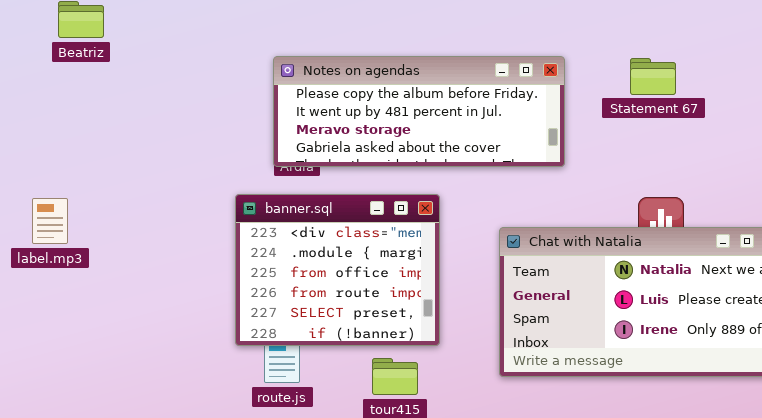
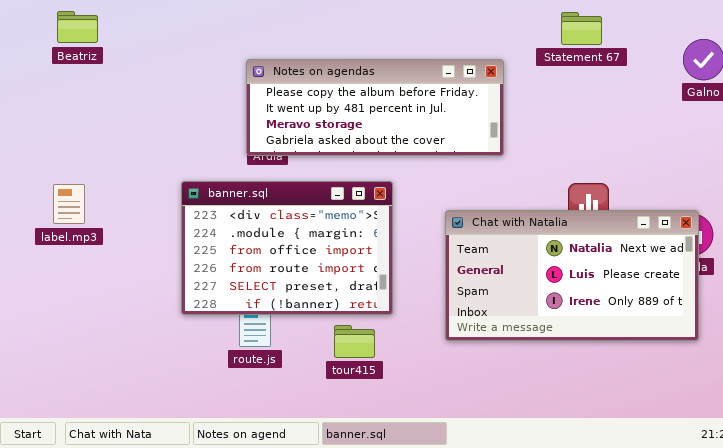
Statement 67: [630,58,676,95] -> [561,12,602,45], moved
banner.sql: [235,194,440,346] -> [181,181,393,315], resized
label.mp3: [32,198,68,244] -> [53,184,85,224], moved

